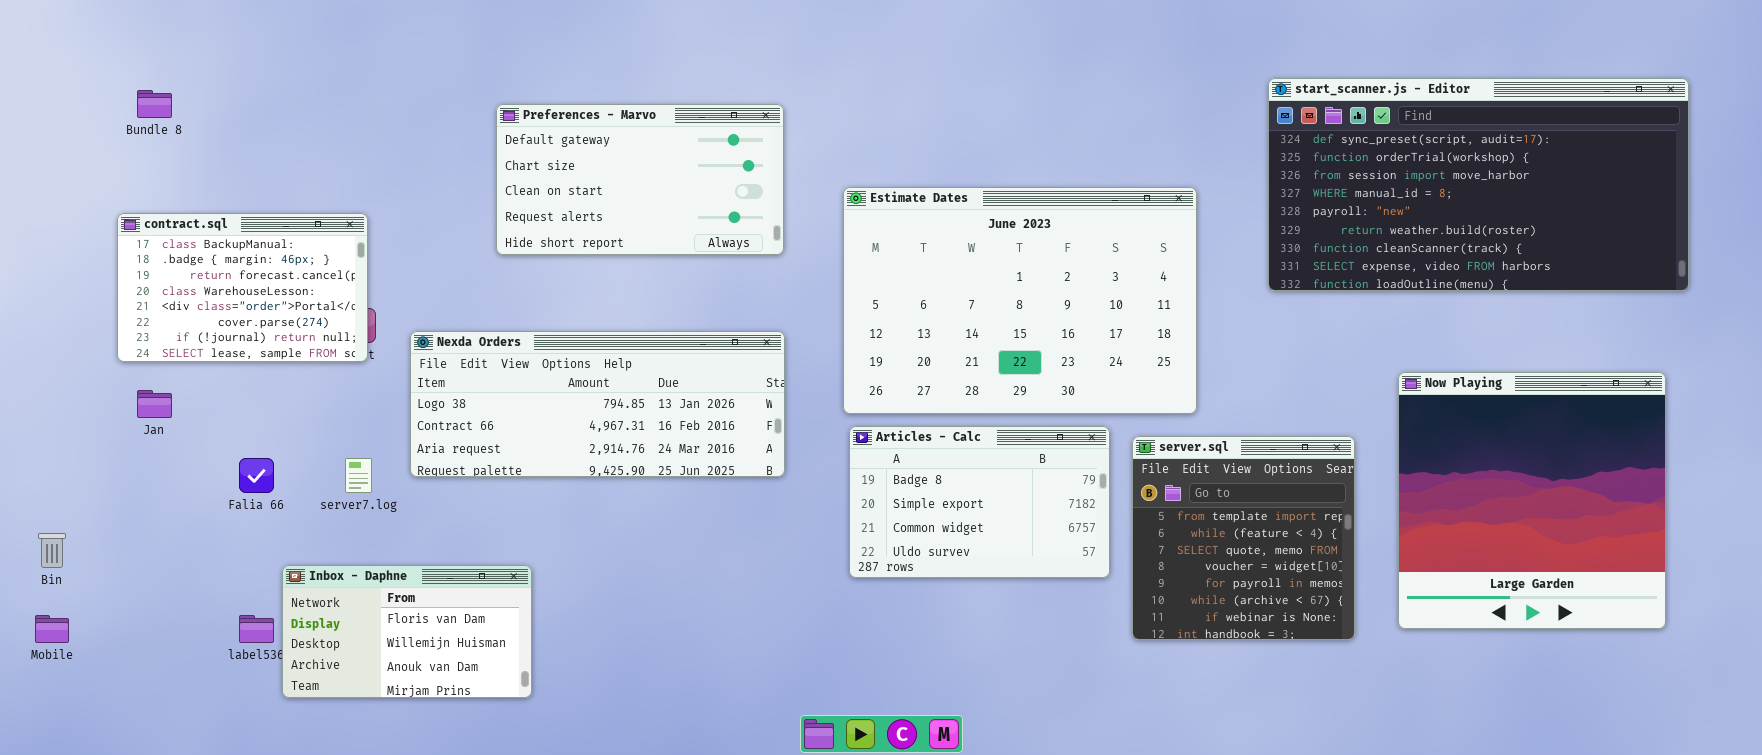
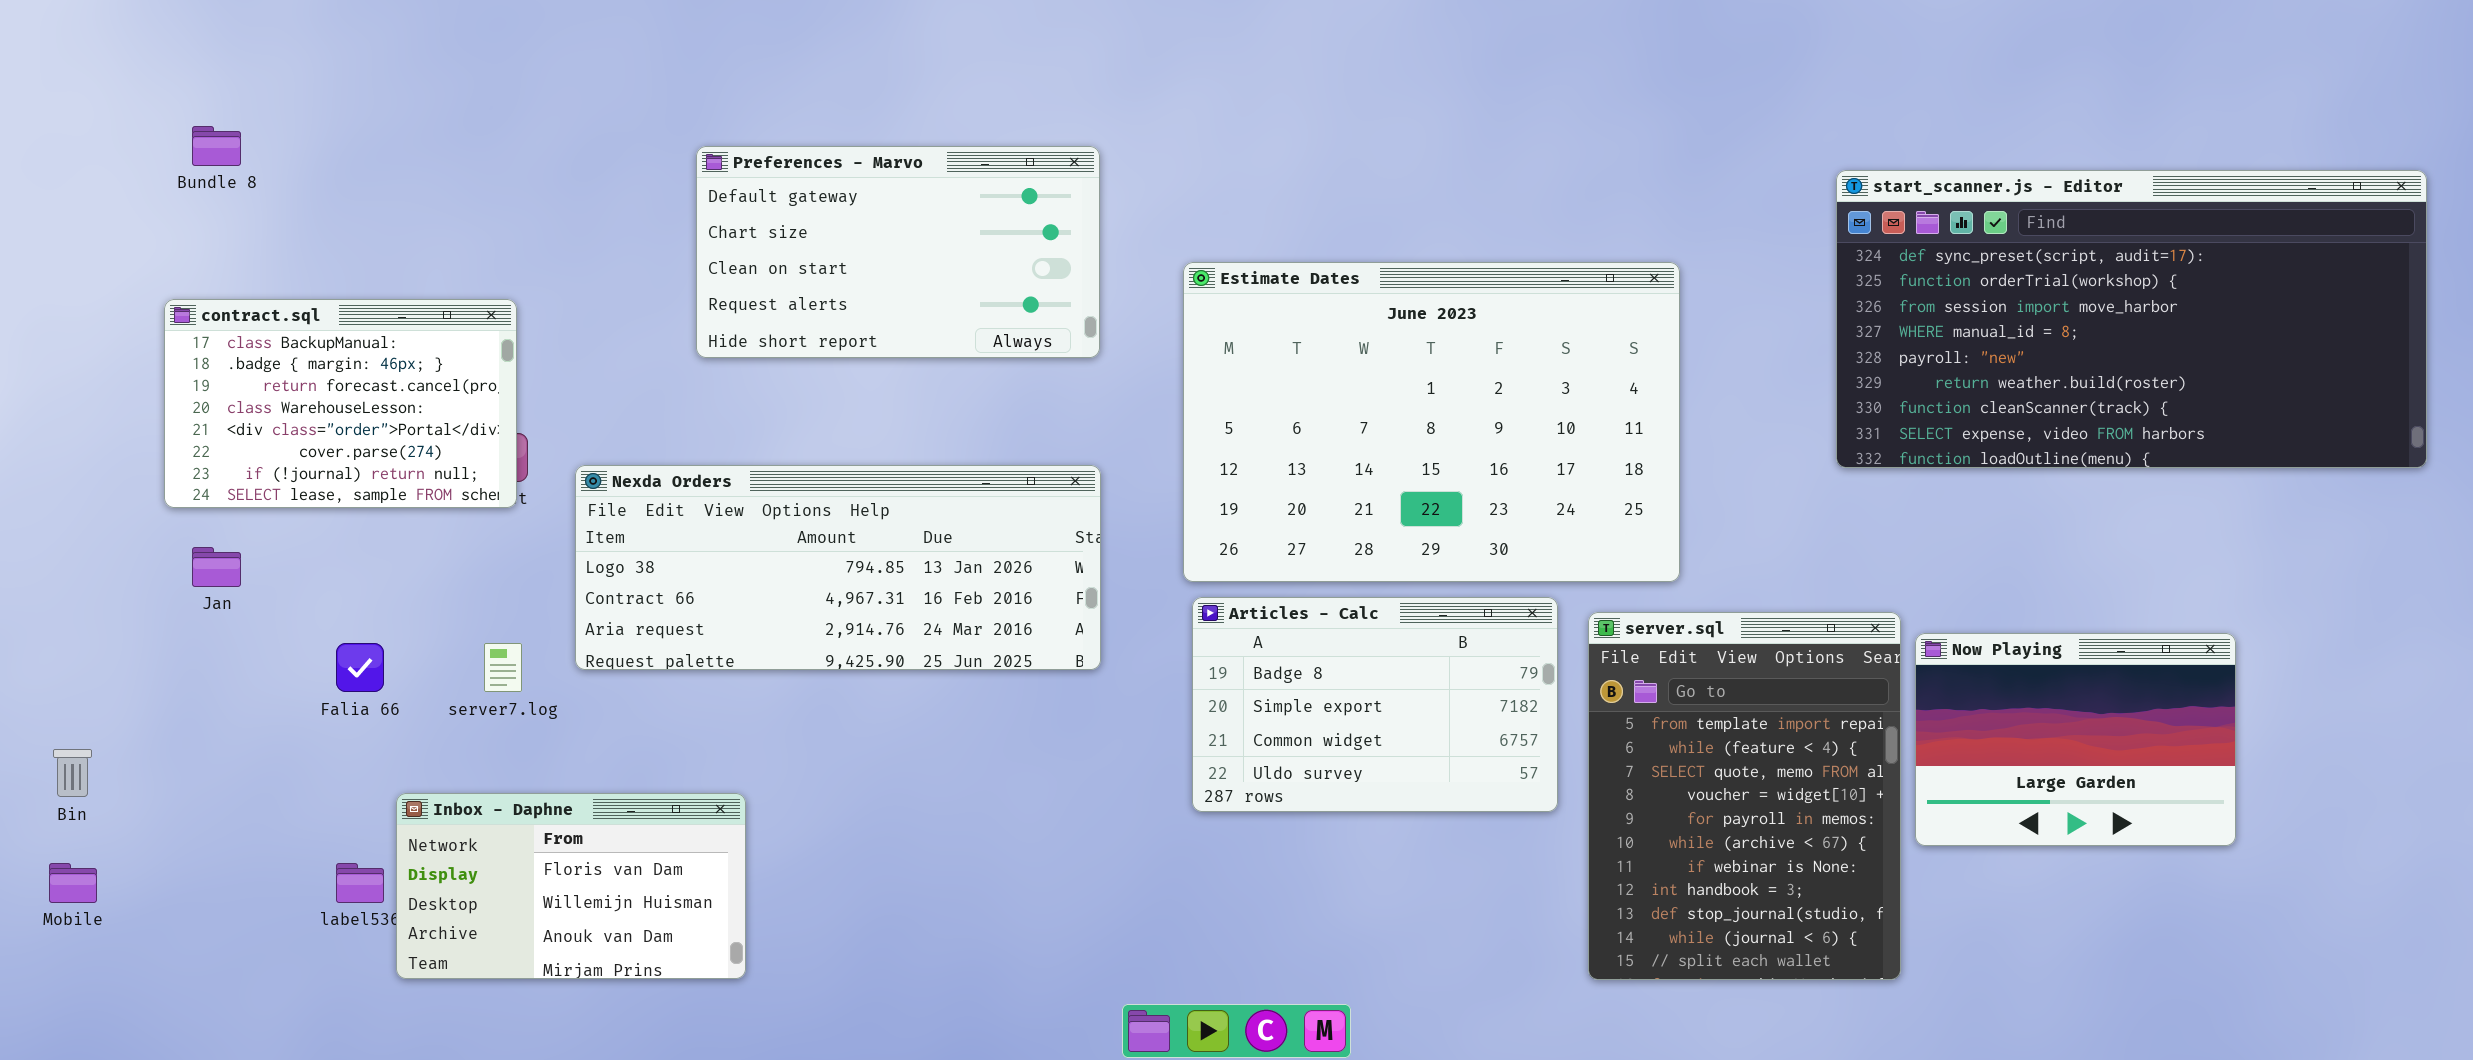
start_scanner.js - Editor: [1268,78,1689,291] -> [1836,170,2427,468], moved
Now Playing: [1398,372,1666,629] -> [1915,633,2236,846], moved, resized
server.sql: [1132,436,1355,640] -> [1588,612,1901,980], resized

